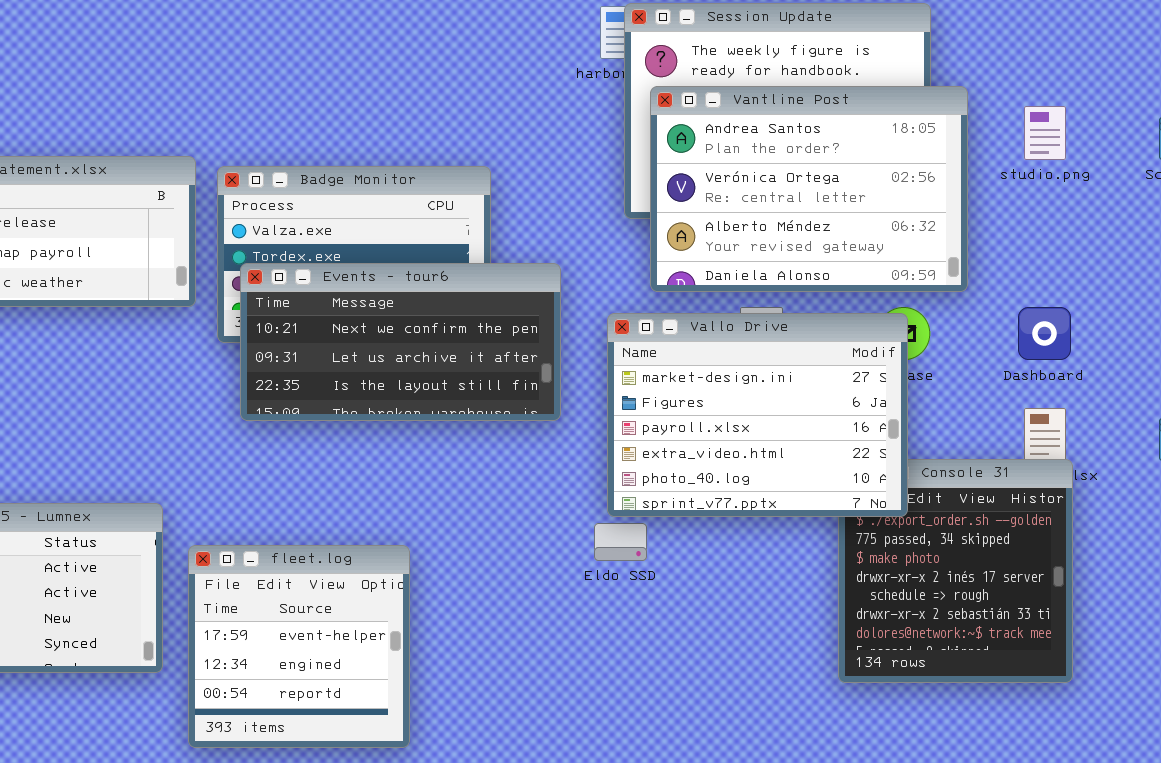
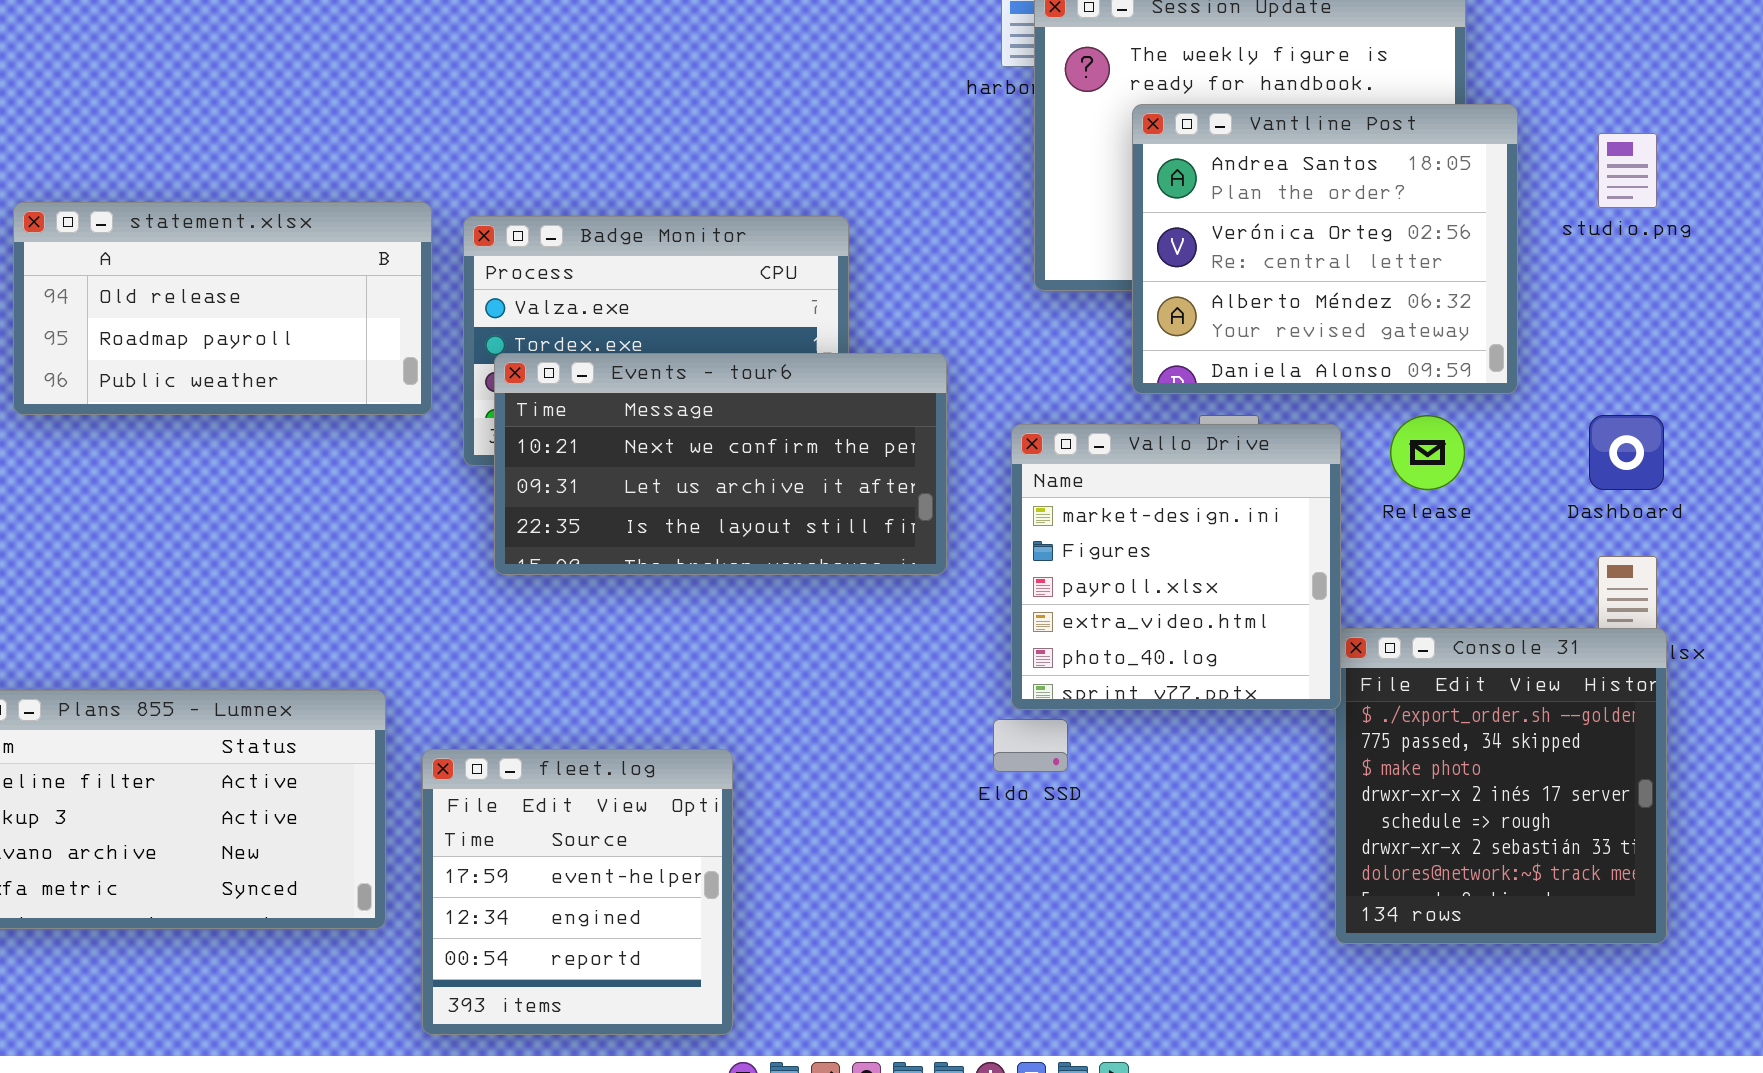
Vantline Post: [650,86,968,292] -> [1132,104,1518,394], resized
Vallo Drive: [607,313,908,517] -> [1011,424,1341,710], resized

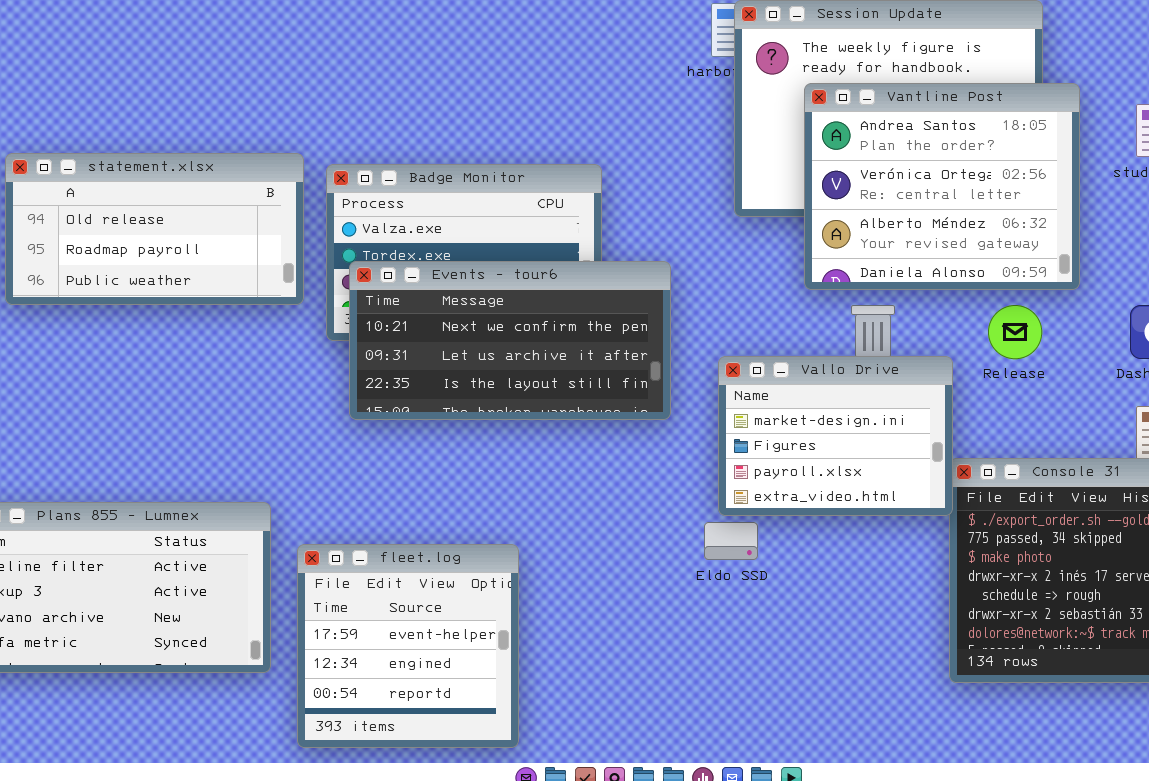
Vallo Drive: [1011,424,1341,710] -> [718,356,953,516], resized

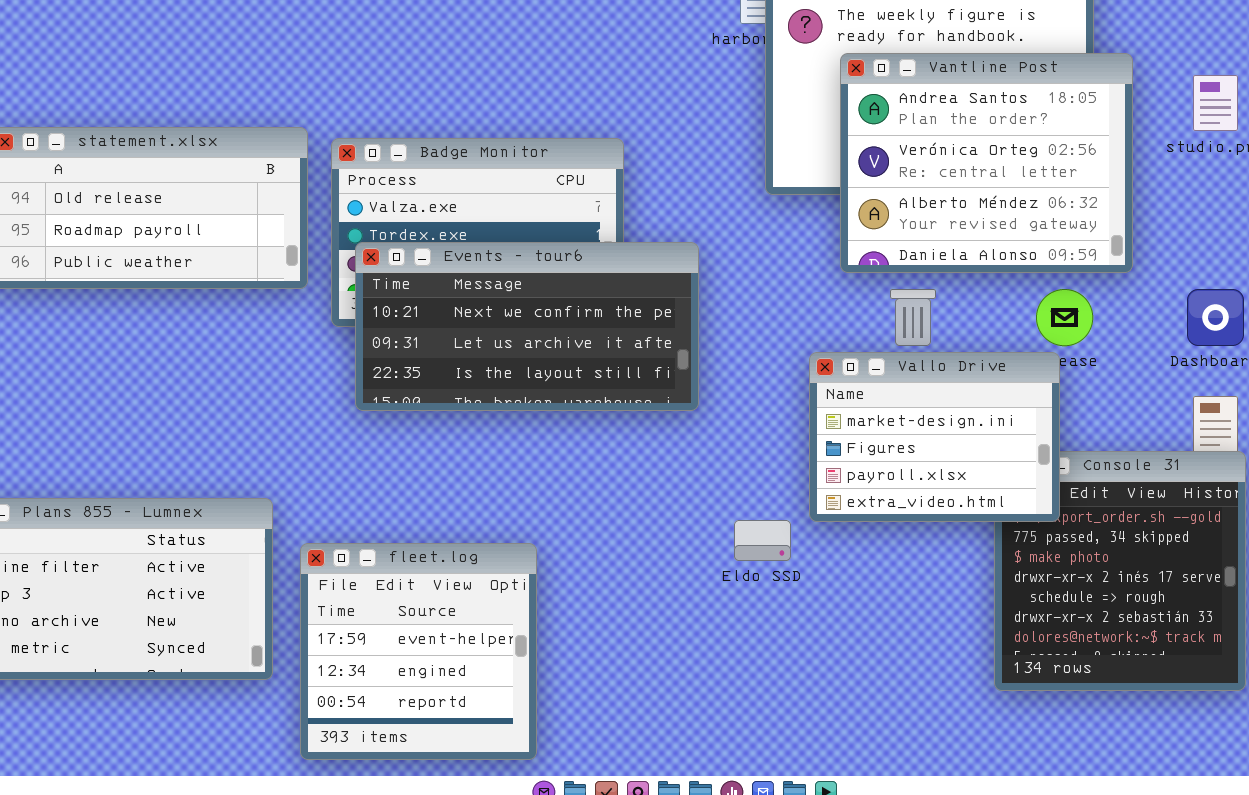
Vallo Drive: [718,356,953,516] -> [809,352,1060,522], moved

